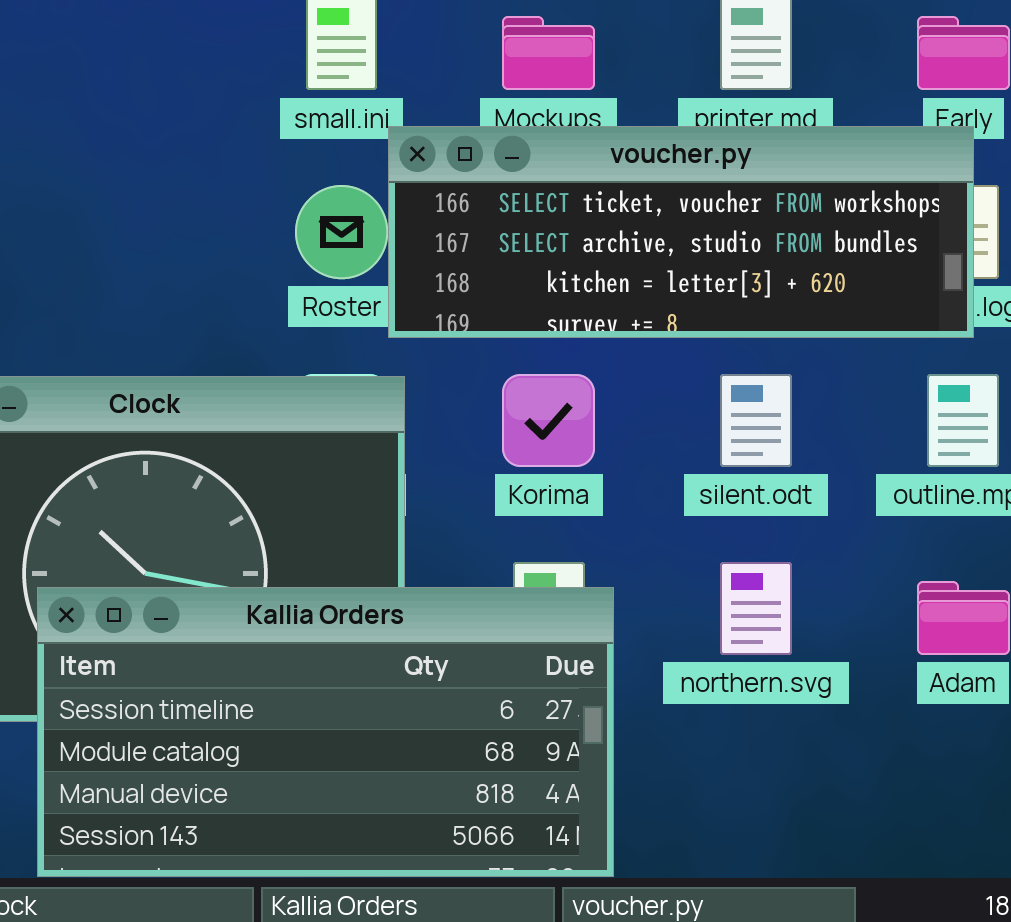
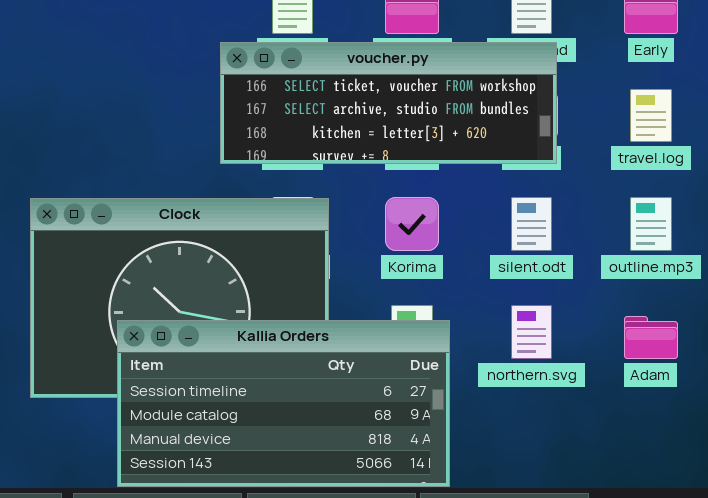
voucher.py: [388,126,974,338] -> [220,42,557,164], moved

